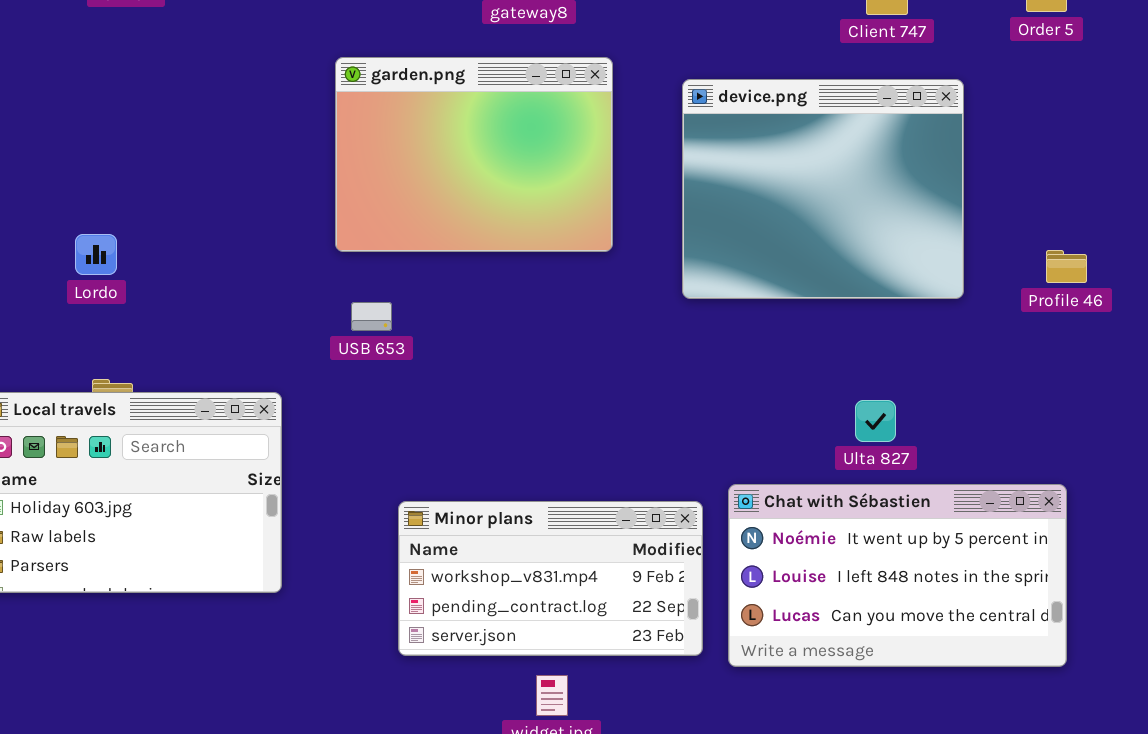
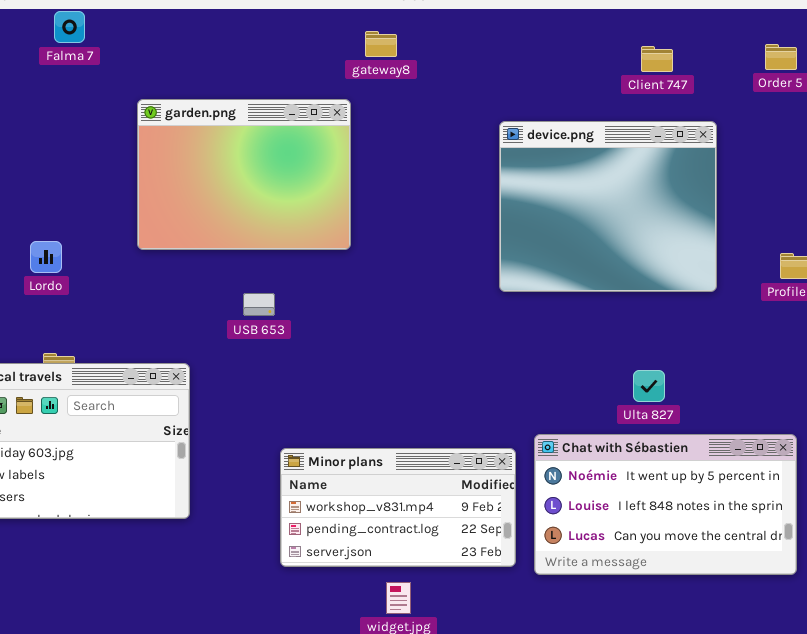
garden.png: [335,57,613,252] -> [137,99,351,250], moved

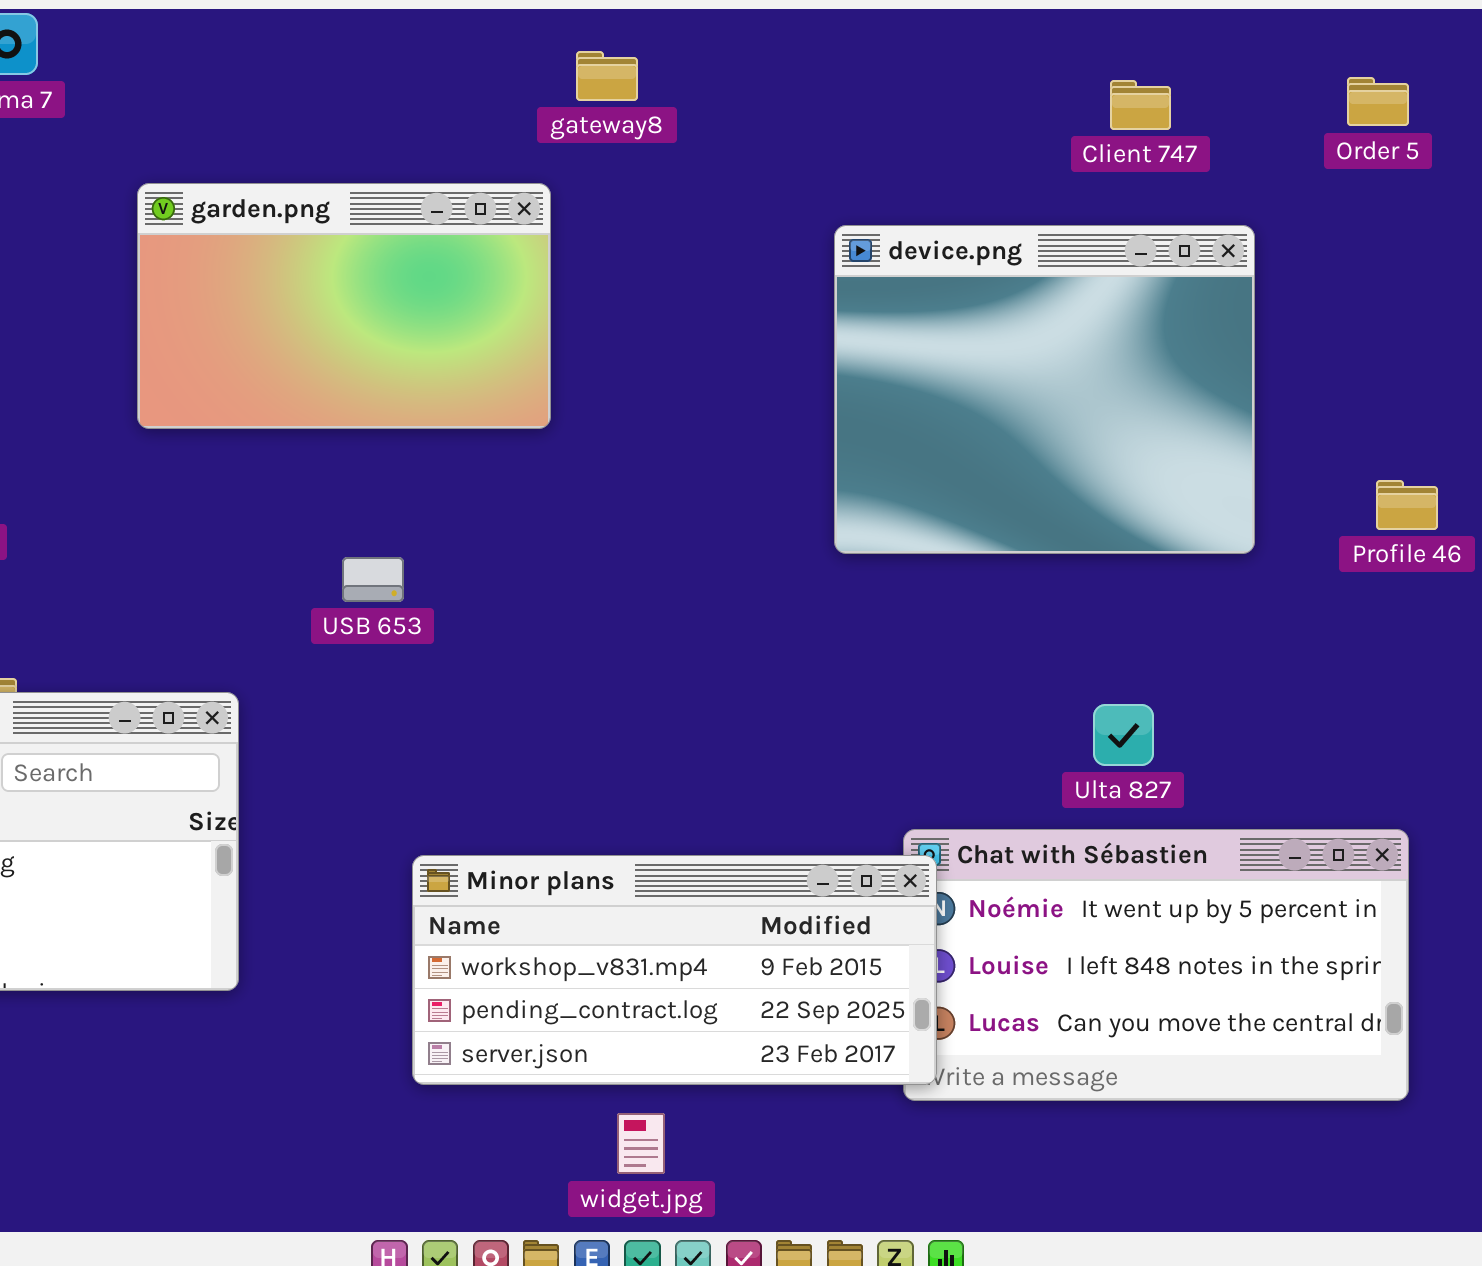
garden.png: [137,99,351,250] -> [137,183,551,429], resized
Minor plans: [280,448,516,567] -> [412,855,937,1085], resized

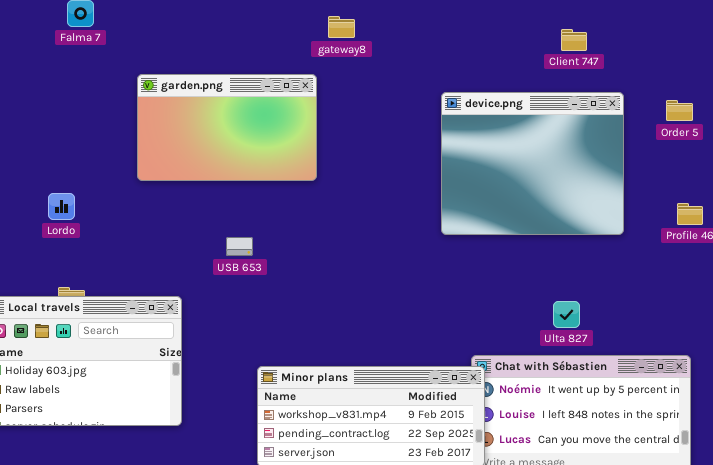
Order 5: [1347,77,1409,126] -> [666,100,693,121], moved

